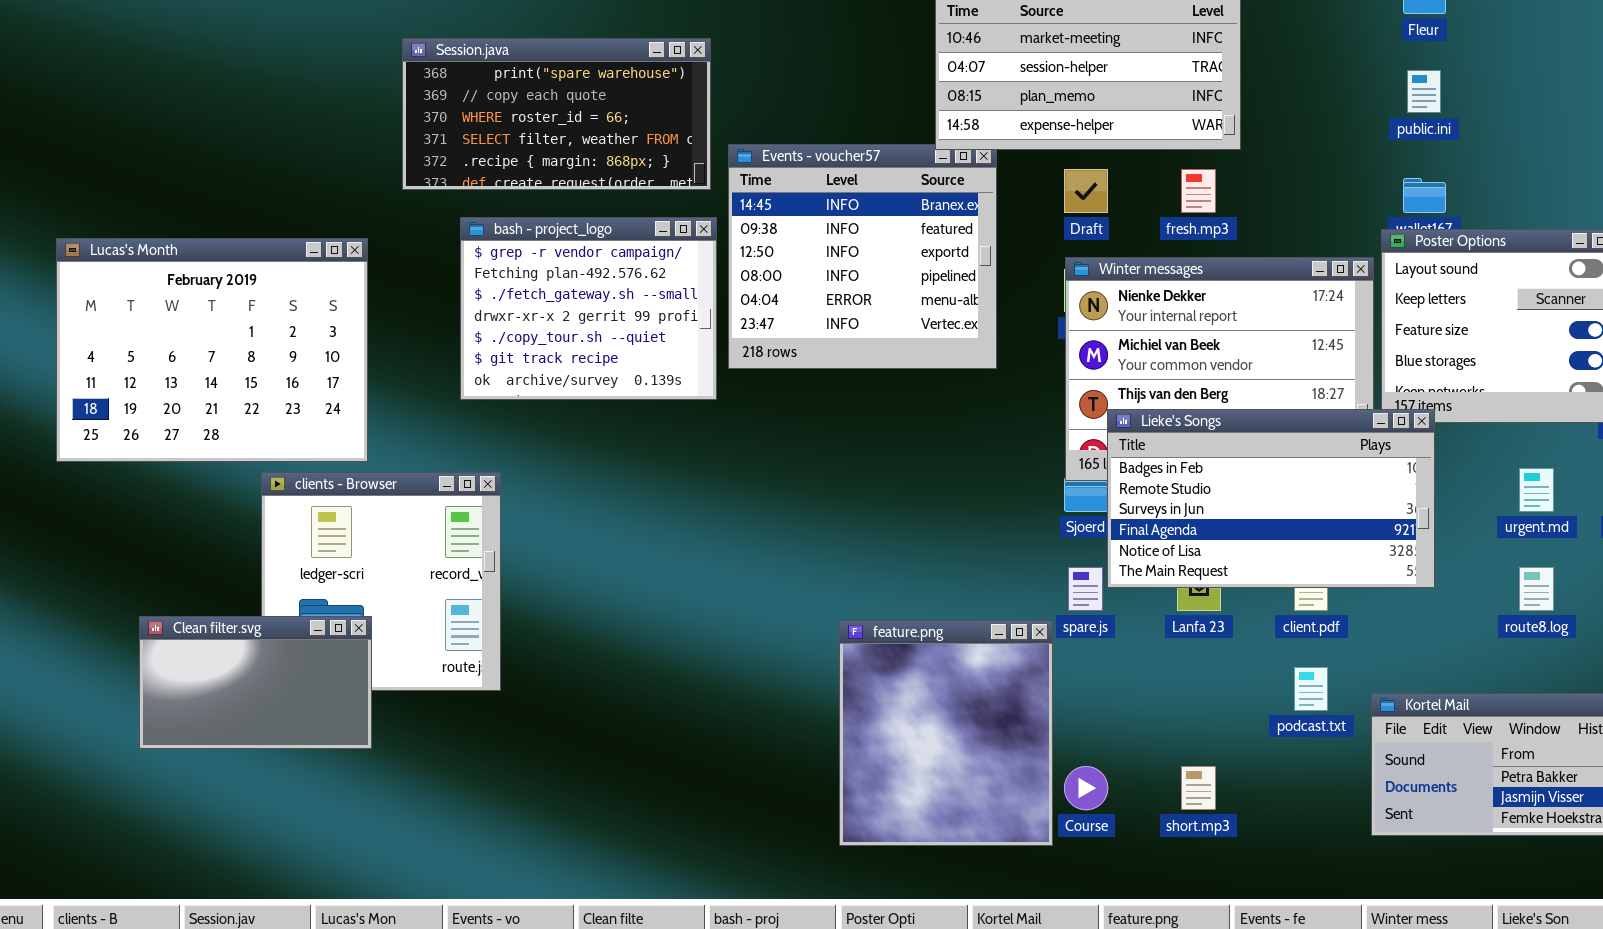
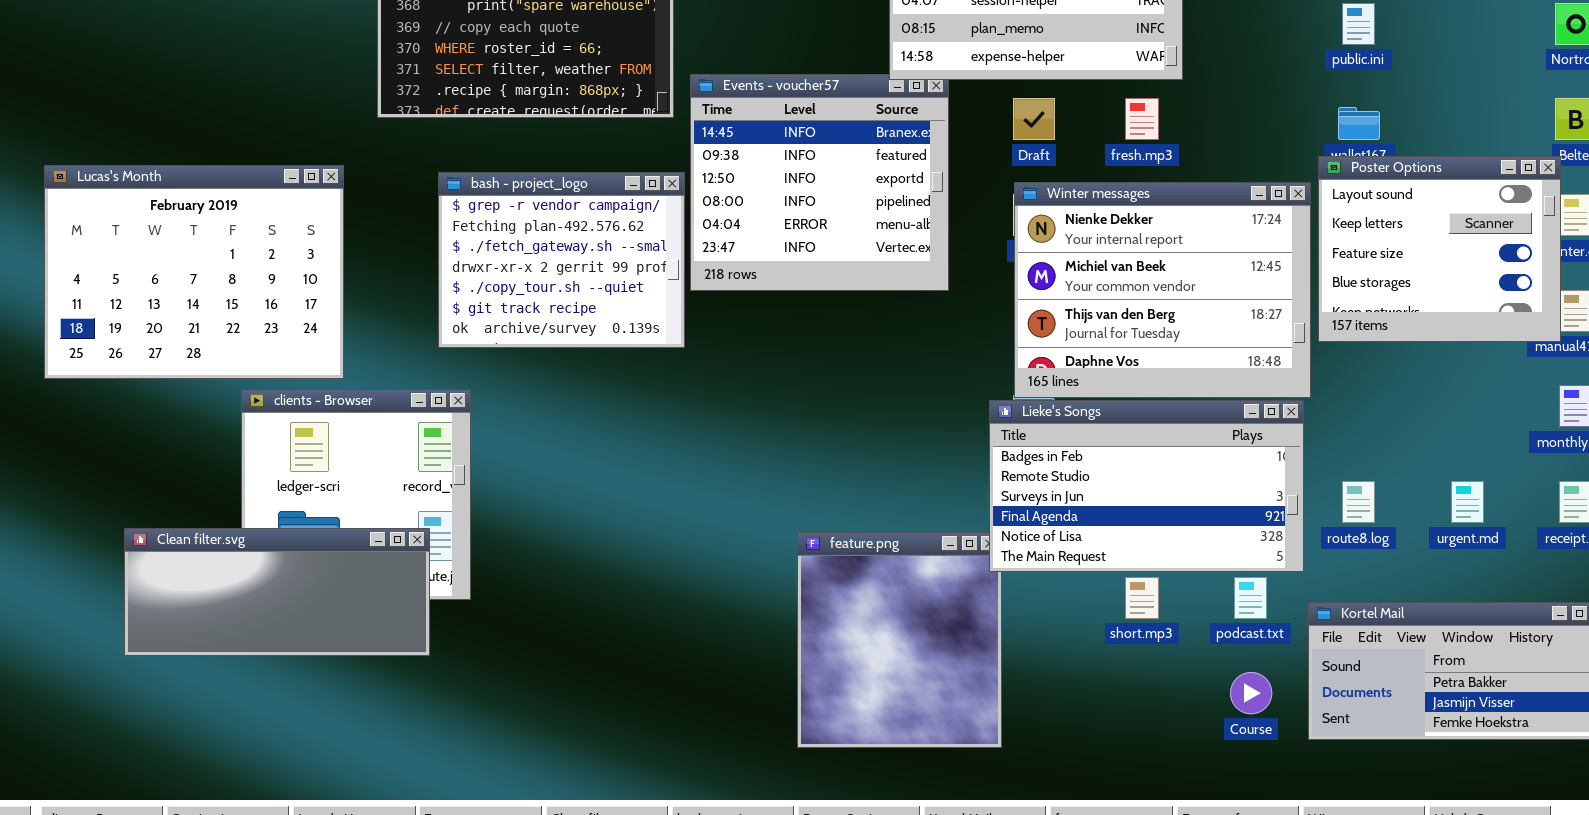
bash - project_logo: [460,217,717,400] -> [438,172,685,348], moved
Lieke's Songs: [1107,409,1435,588] -> [989,400,1304,572], moved
urgent.md: [1519,468,1554,512] -> [1451,481,1484,523], moved
route8.log: [1519,567,1554,611] -> [1342,481,1375,523], moved
Clean filter.svg: [139,616,372,749] -> [124,528,430,656], resized
Course: [1064,766,1108,810] -> [1230,672,1272,714], moved
short.mp3: [1181,766,1216,810] -> [1125,577,1159,619], moved

